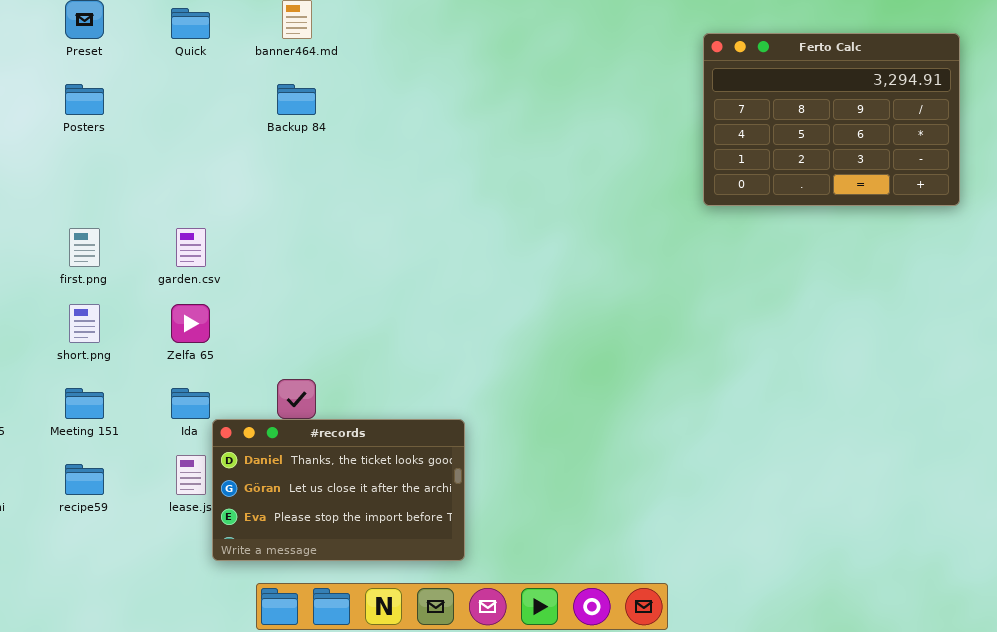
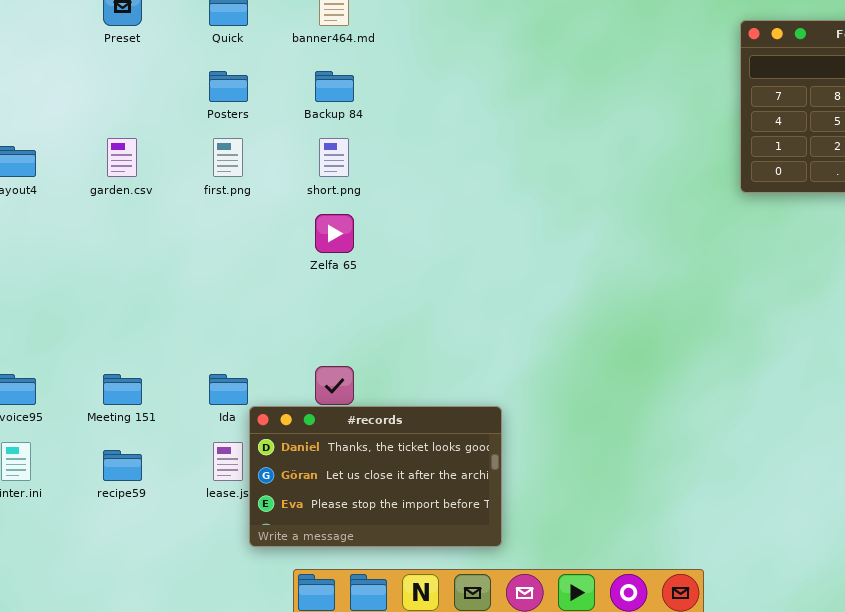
Posters: [65,84,104,115] -> [209,71,248,102], moved
first.png: [69,228,100,267] -> [213,138,243,177], moved
garden.csv: [176,228,206,267] -> [107,138,137,177], moved
short.png: [69,304,100,343] -> [319,138,349,177], moved
Zelfa 65: [171,304,210,343] -> [315,214,354,253], moved

